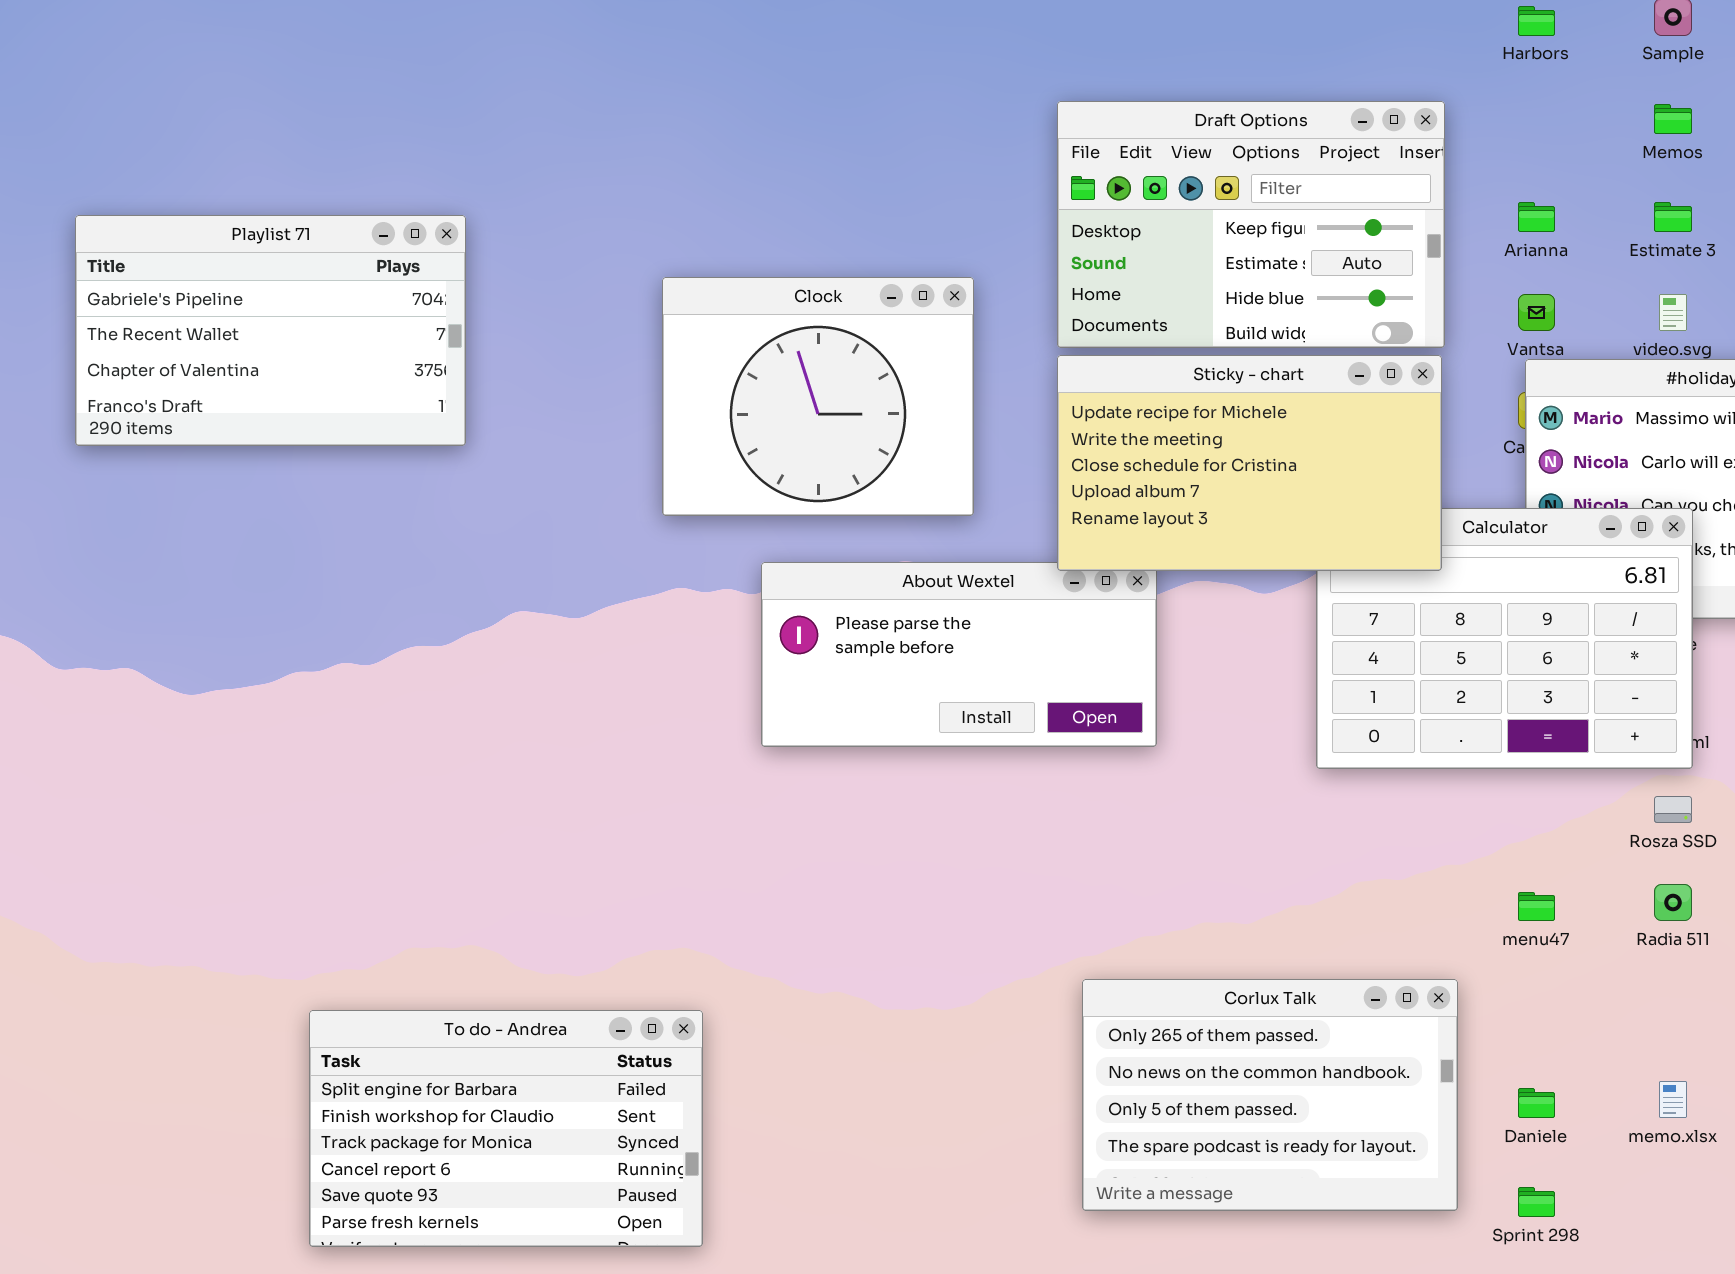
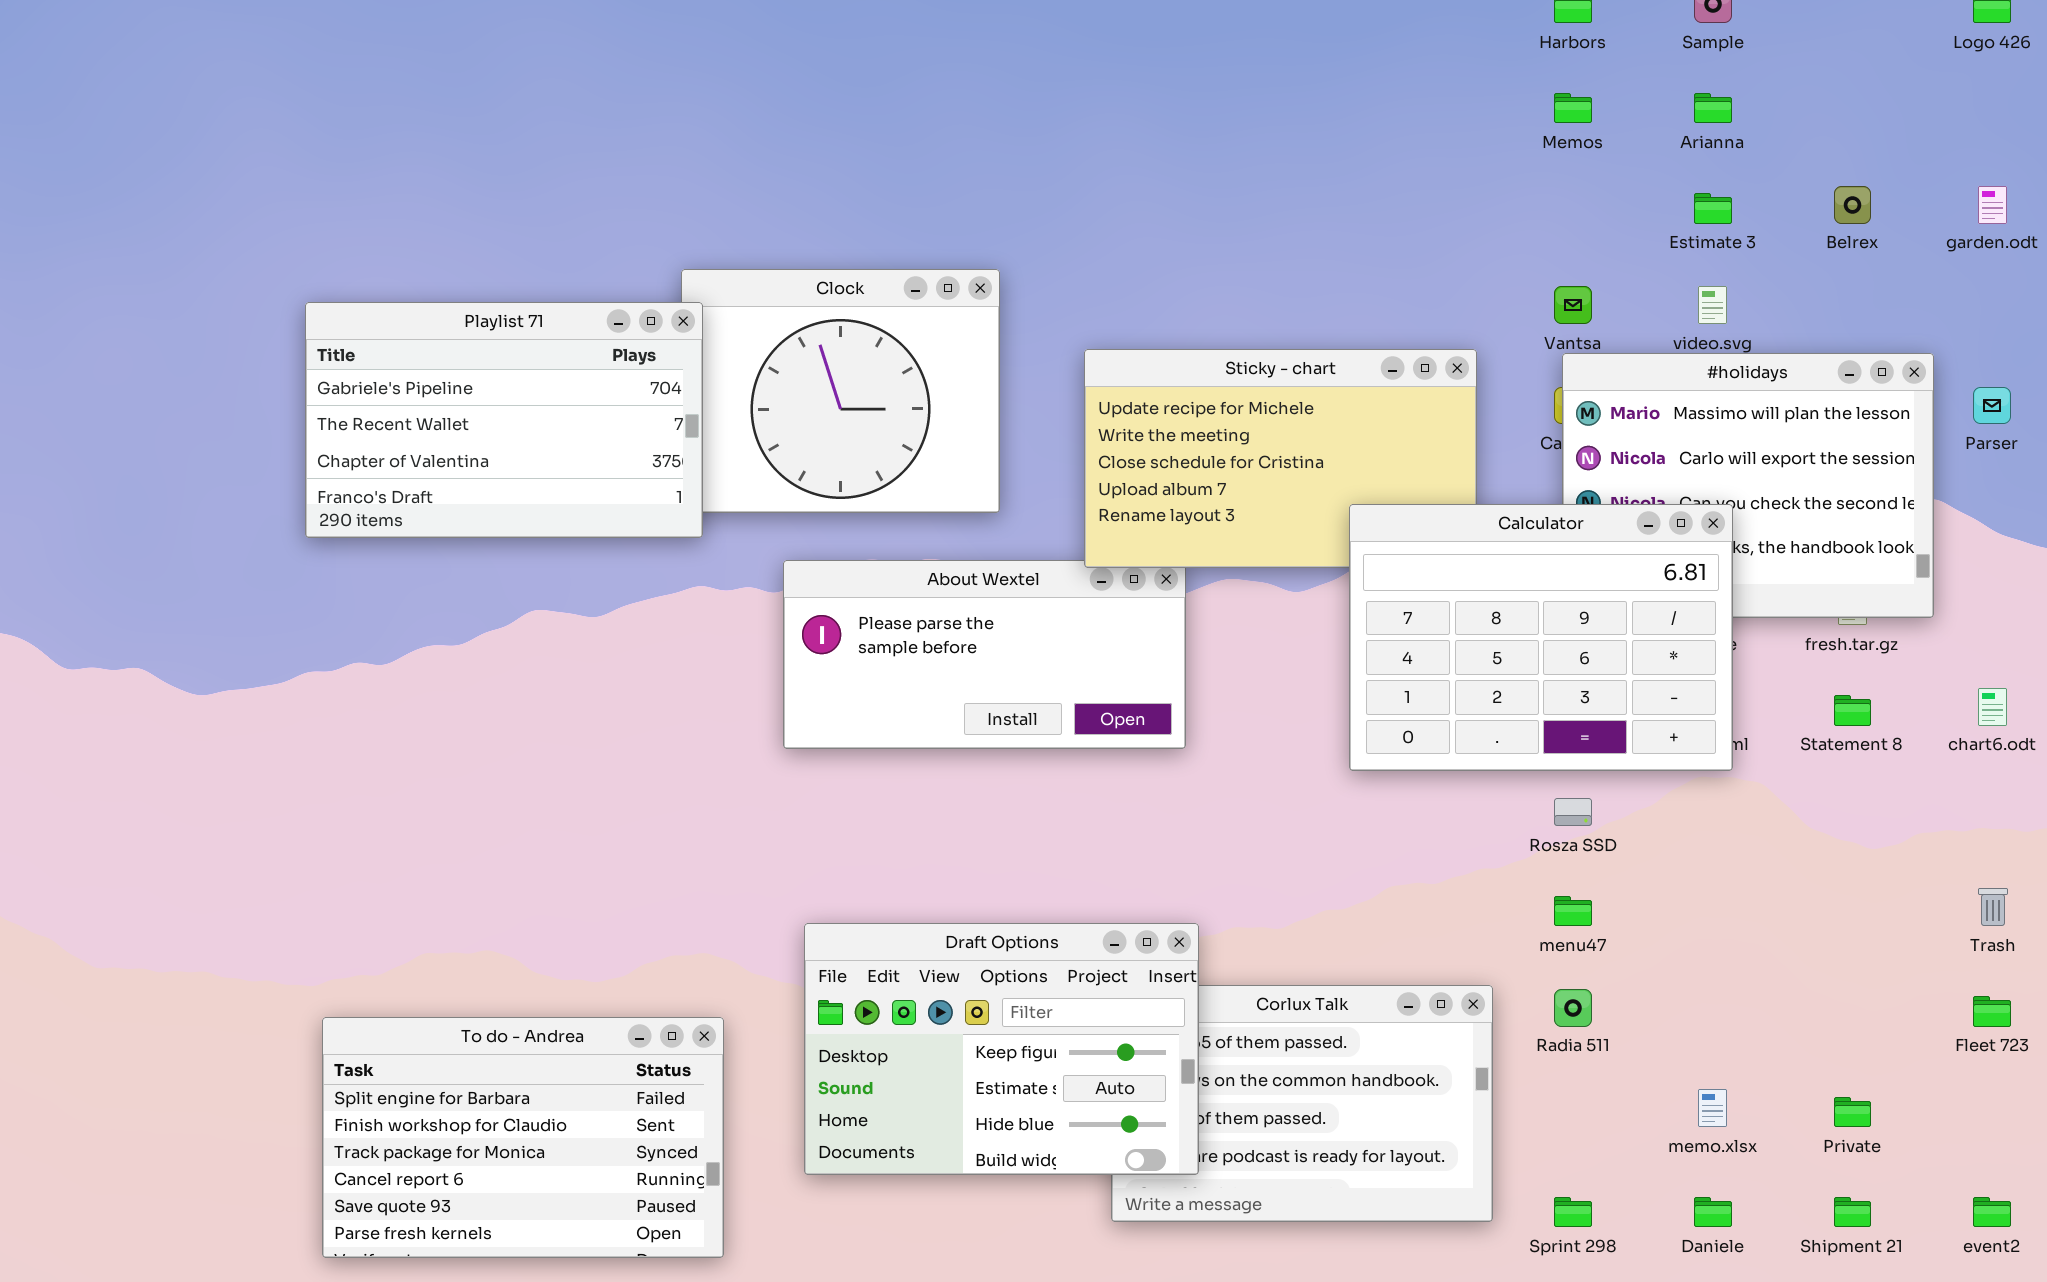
Draft Options: [1057,101,1445,348] -> [804,923,1199,1175], moved
Memos: [1654,104,1692,134] -> [1554,93,1592,123], moved
Arianna: [1518,202,1555,232] -> [1694,93,1732,123], moved
Playlist 71: [75,215,466,446] -> [305,302,703,538], moved
Calculator: [1316,508,1693,769] -> [1349,504,1733,771], raised
Rosza SSD: [1654,796,1692,823] -> [1554,798,1592,826], moved
Radia 511: [1654,884,1692,921] -> [1554,989,1592,1027], moved
Daniele: [1518,1088,1555,1118] -> [1694,1197,1732,1227], moved

